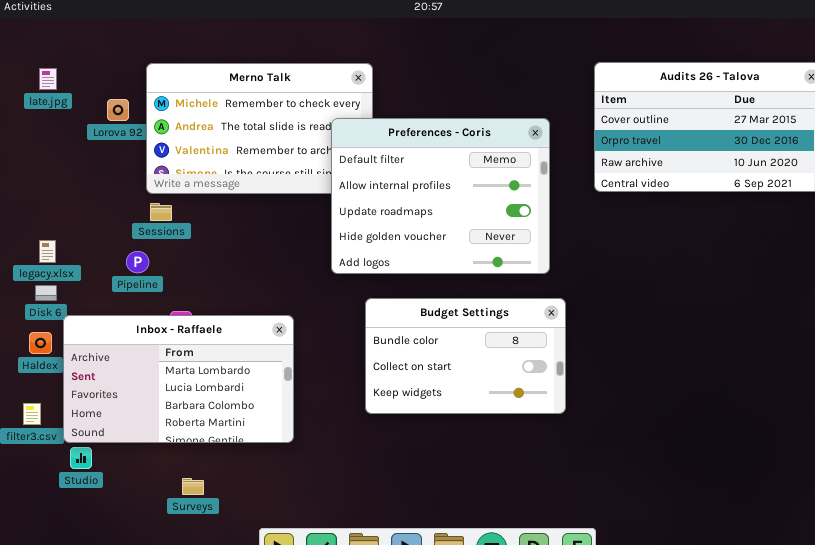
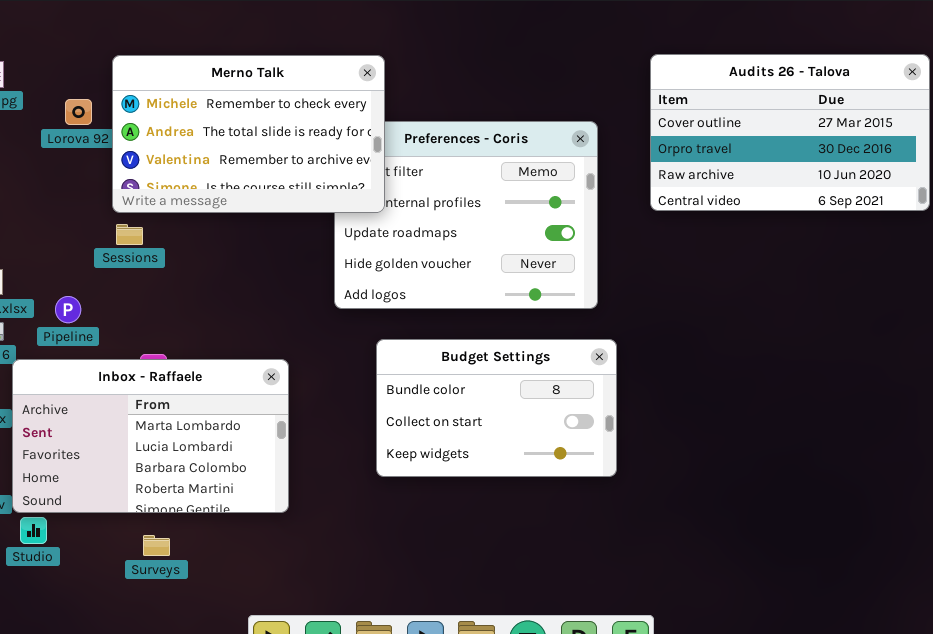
Merno Talk: [146,63,373,194] -> [112,55,385,213], raised
Pipeline: [126,251,149,273] -> [55,296,81,323], moved
Surveys: [182,478,204,495] -> [143,535,170,556], moved

